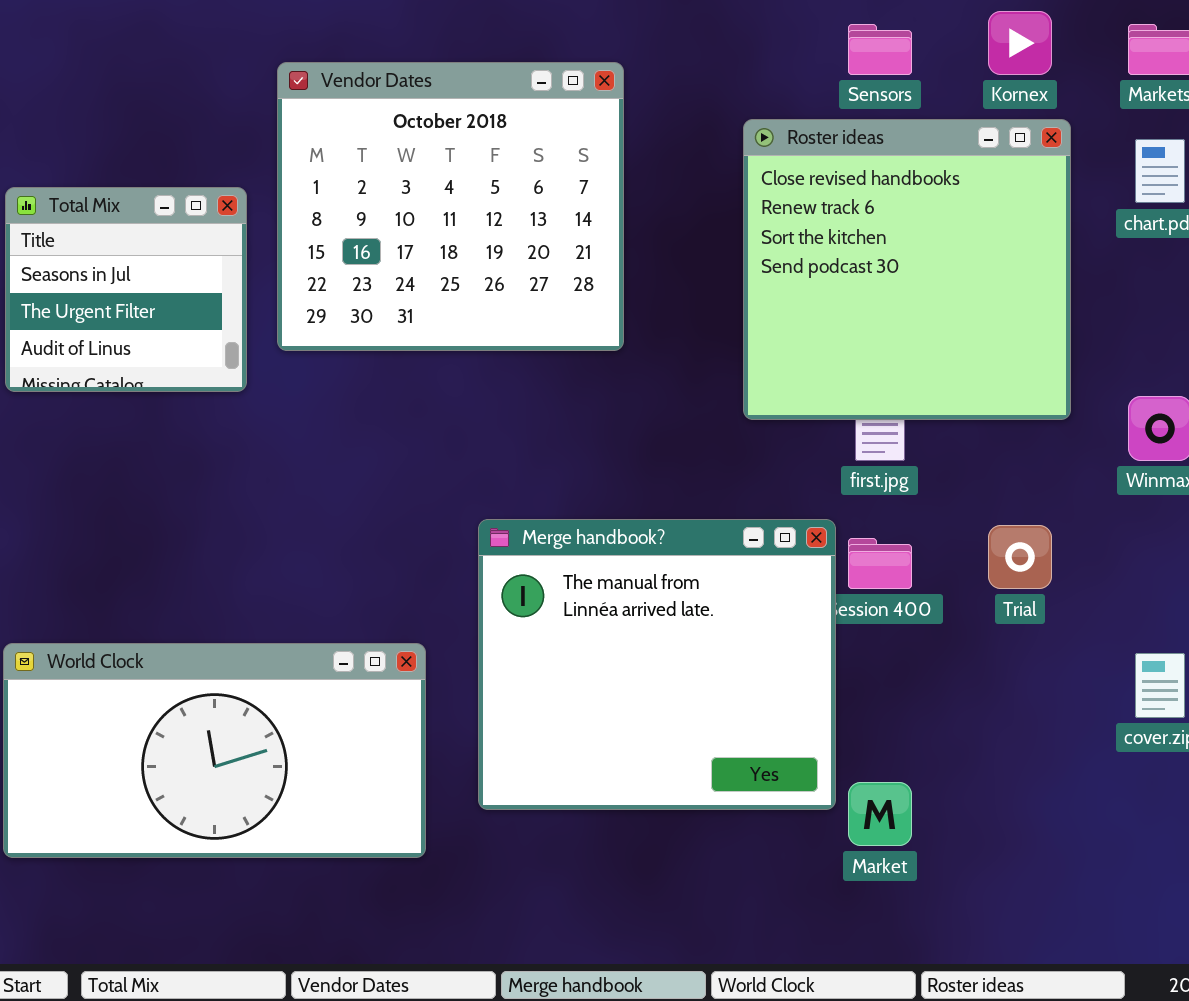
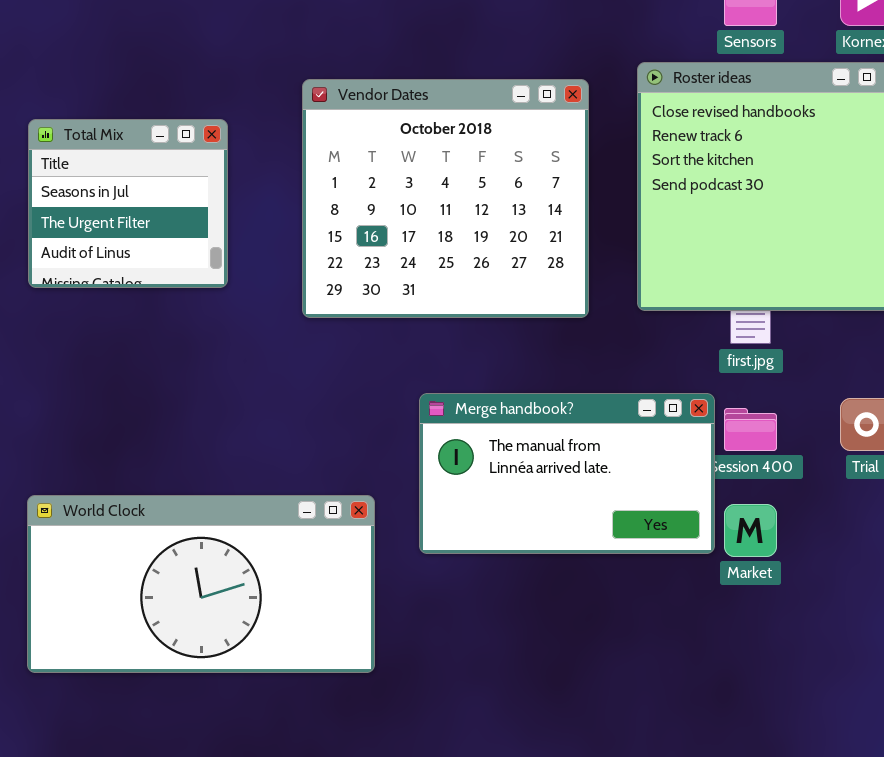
Vendor Dates: [277,62,624,351] -> [302,79,589,318], moved
Merge handbook?: [478,519,836,810] -> [419,393,715,554], resized
Market: [848,782,912,846] -> [724,504,777,557], moved

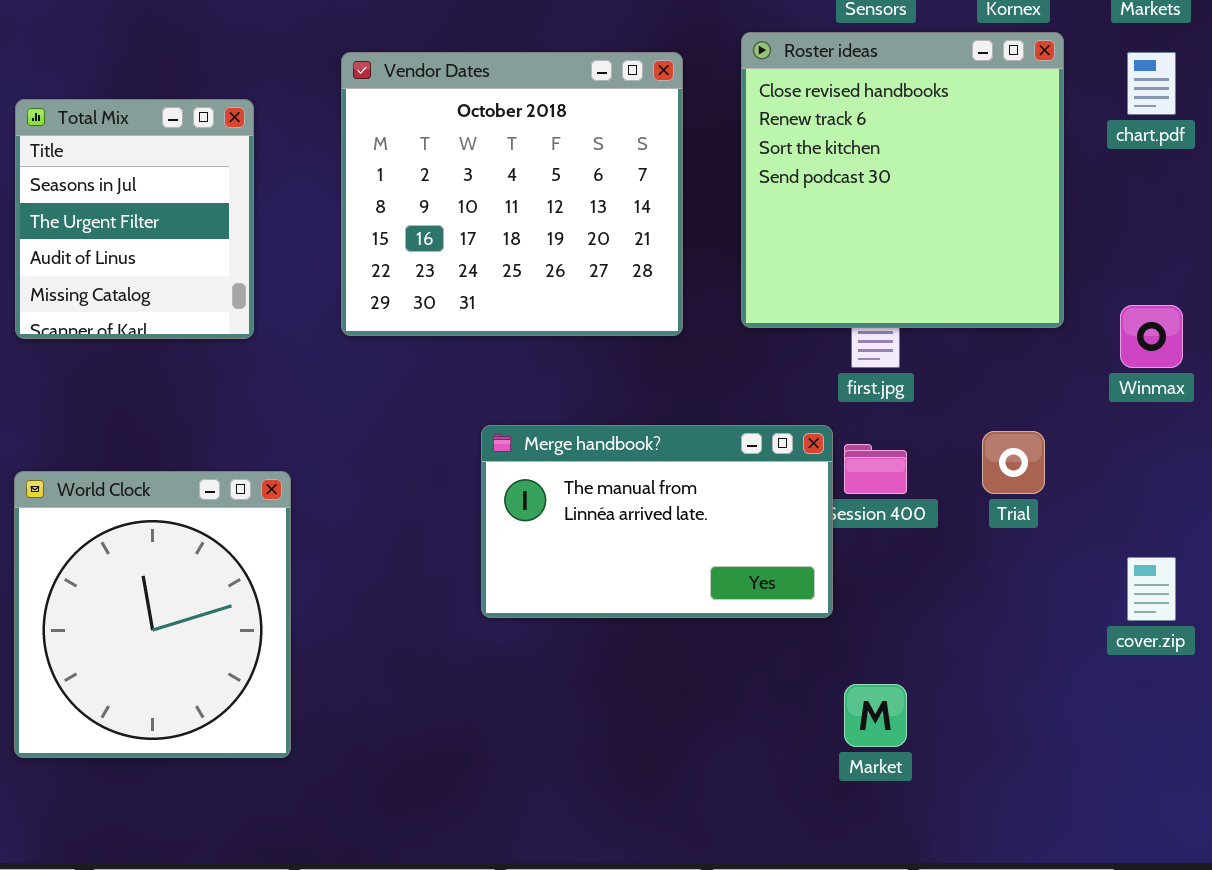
Total Mix: [28,119,228,288] -> [15,99,254,339], resized
World Clock: [27,495,375,673] -> [14,471,291,758], resized
Market: [724,504,777,557] -> [844,684,907,747], moved

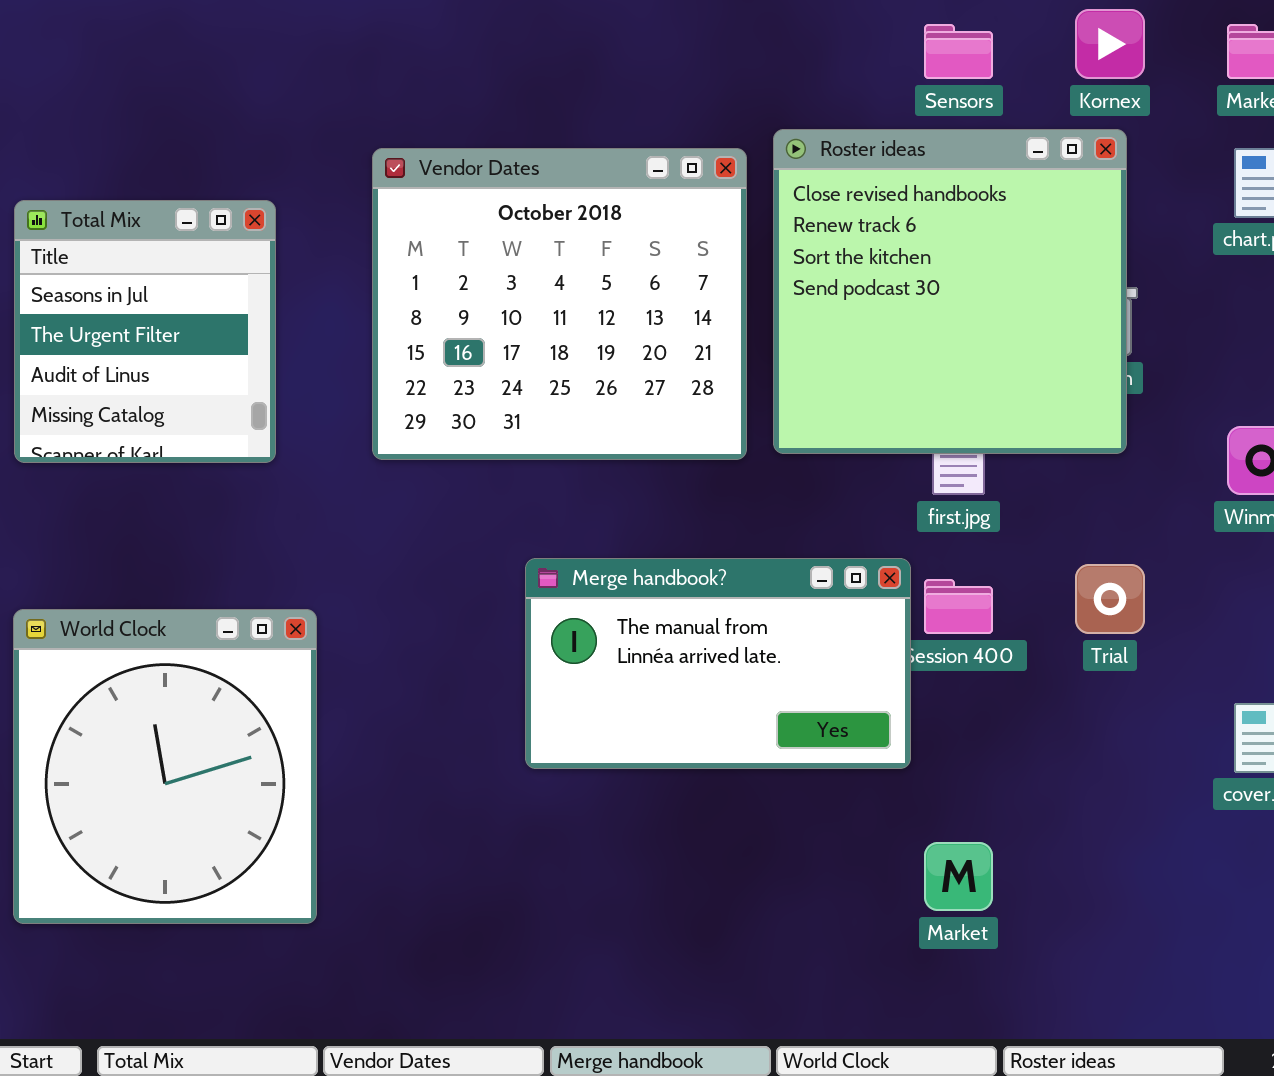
Roster ideas: [741,32,1064,328] -> [773,129,1127,454], moved

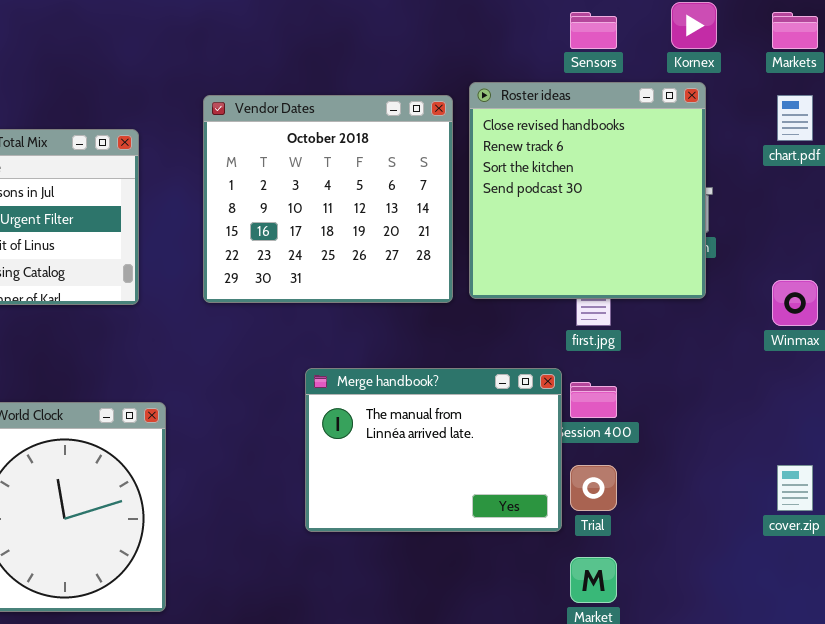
Merge handbook?: [525,558,911,769] -> [305,368,562,532], resized
Trial: [1075,564,1145,634] -> [570,465,617,511], moved

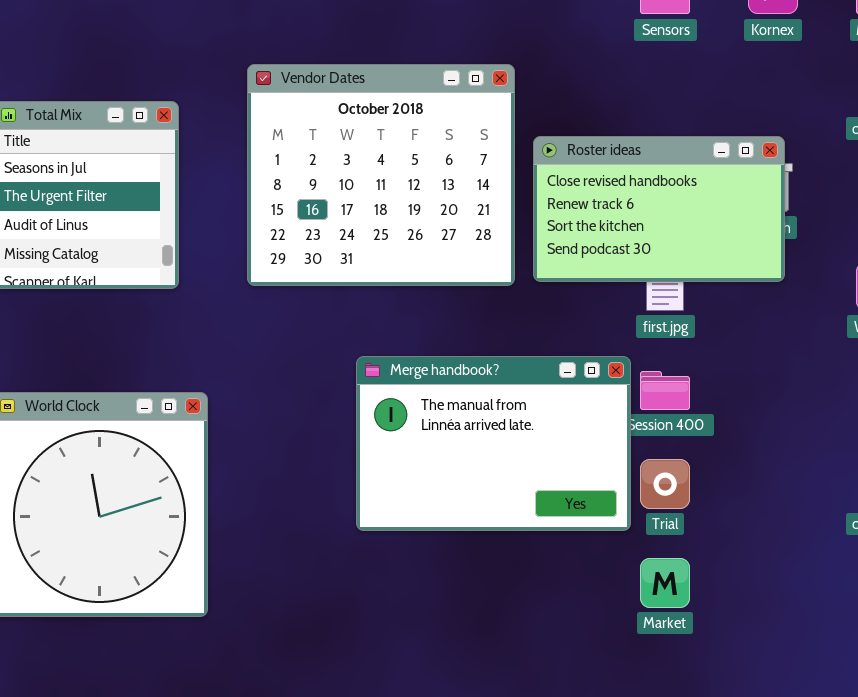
Roster ideas: [469,82,706,299] -> [533,136,785,282], resized

